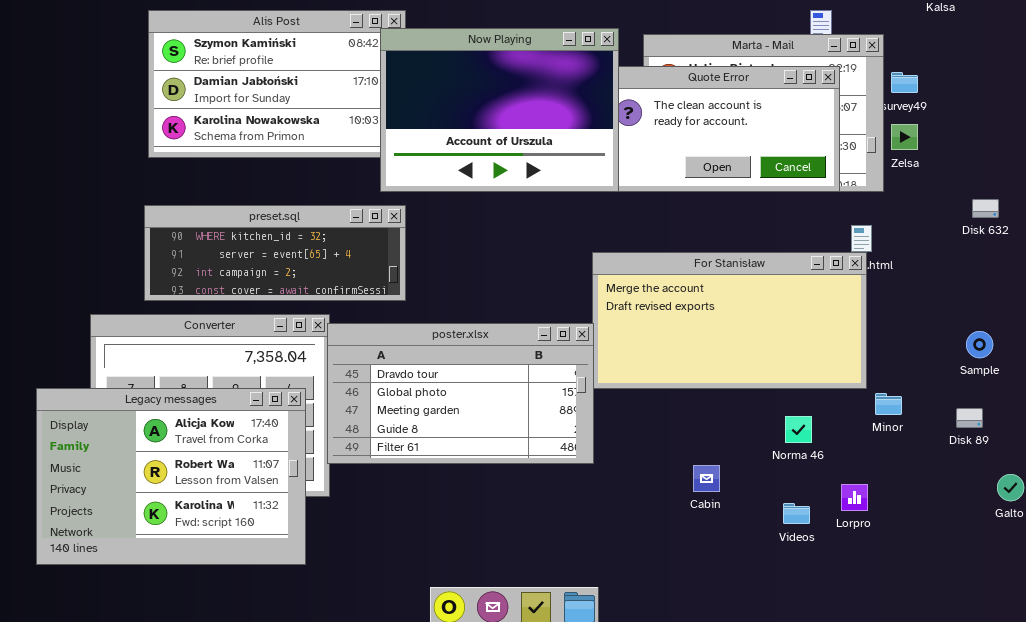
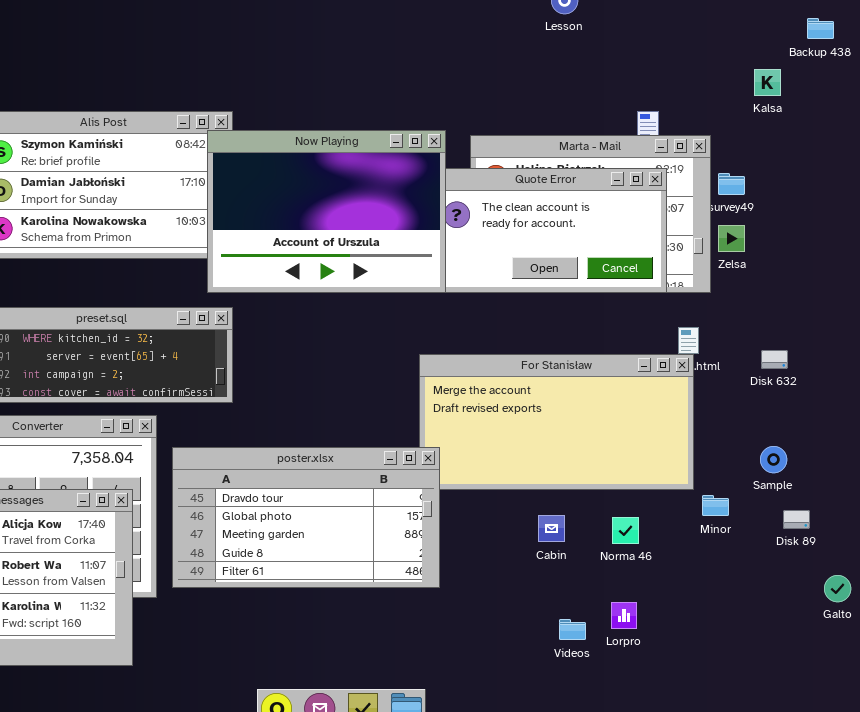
Disk 632: [972,199,999,218] -> [761,350,788,369], moved
poster.xlsx: [327,323,594,464] -> [172,447,440,588], moved
Sample: [966,331,993,358] -> [760,446,787,473], moved
Cabin: [693,465,720,492] -> [538,515,565,542], moved
Lorpro: [841,484,868,511] -> [611,602,637,629], moved
Videos: [783,503,810,524] -> [559,619,586,640], moved

